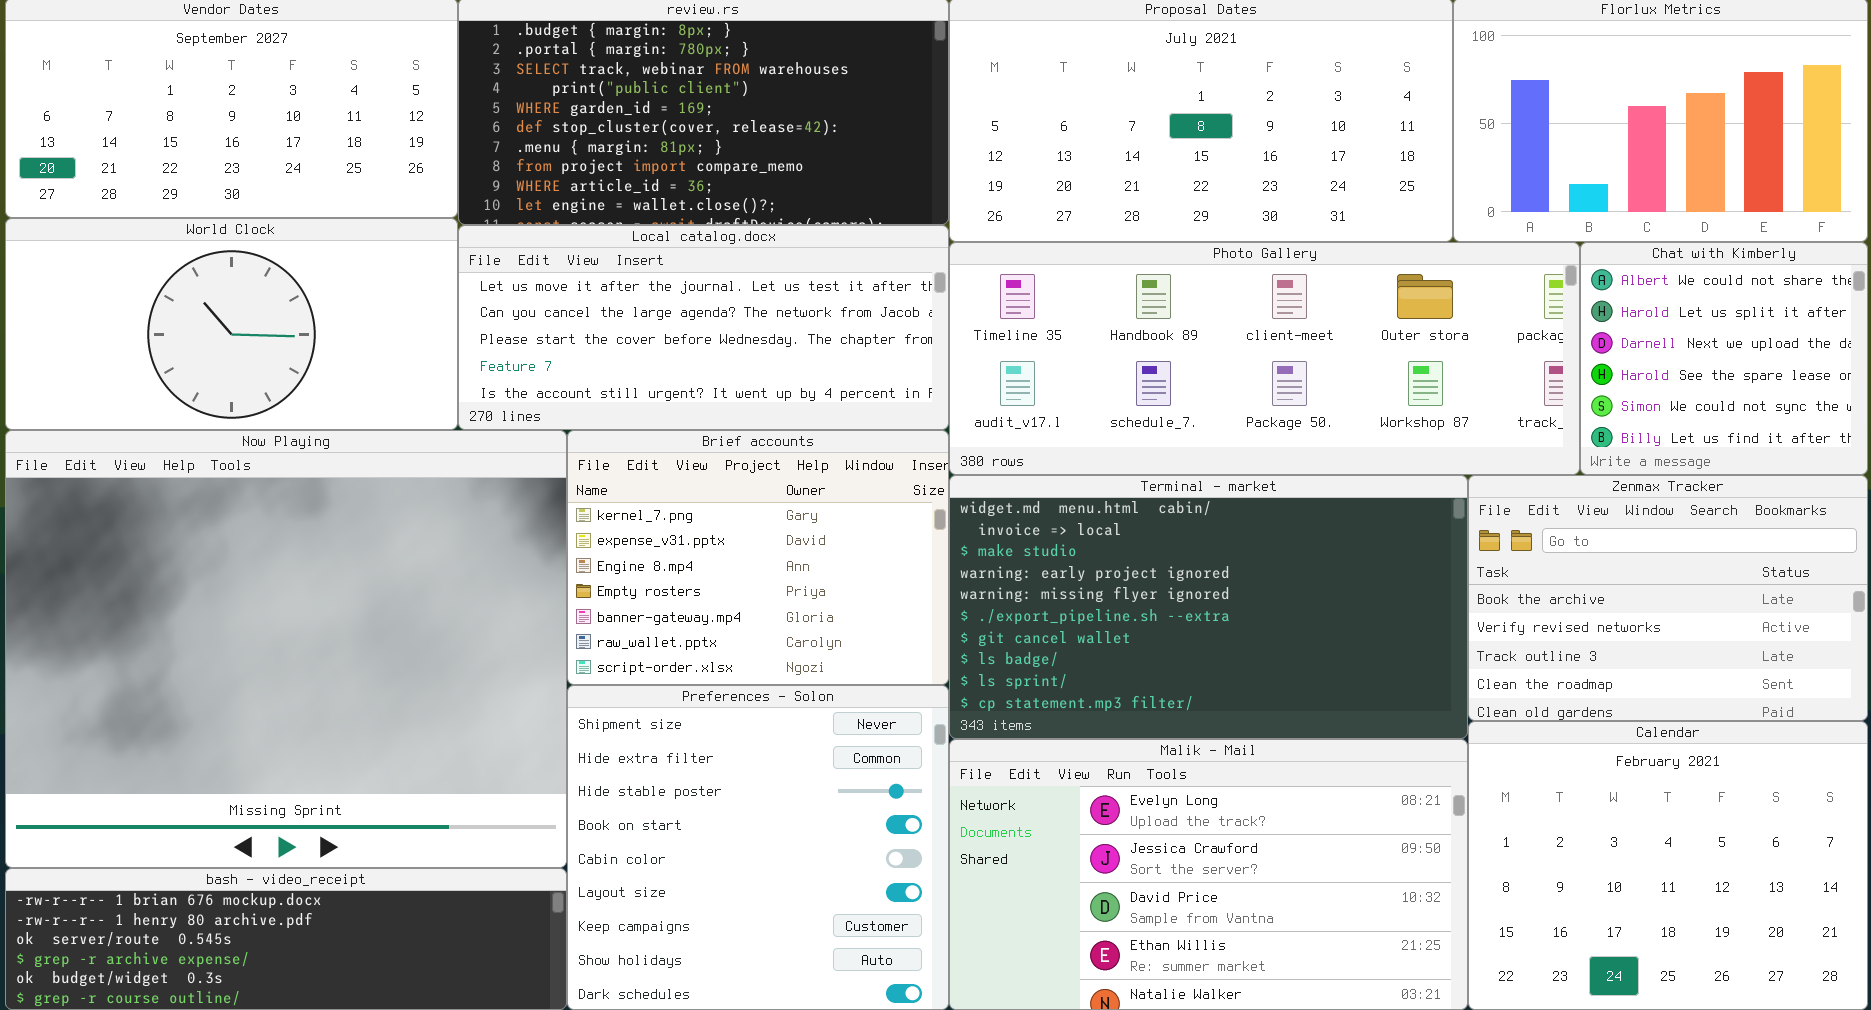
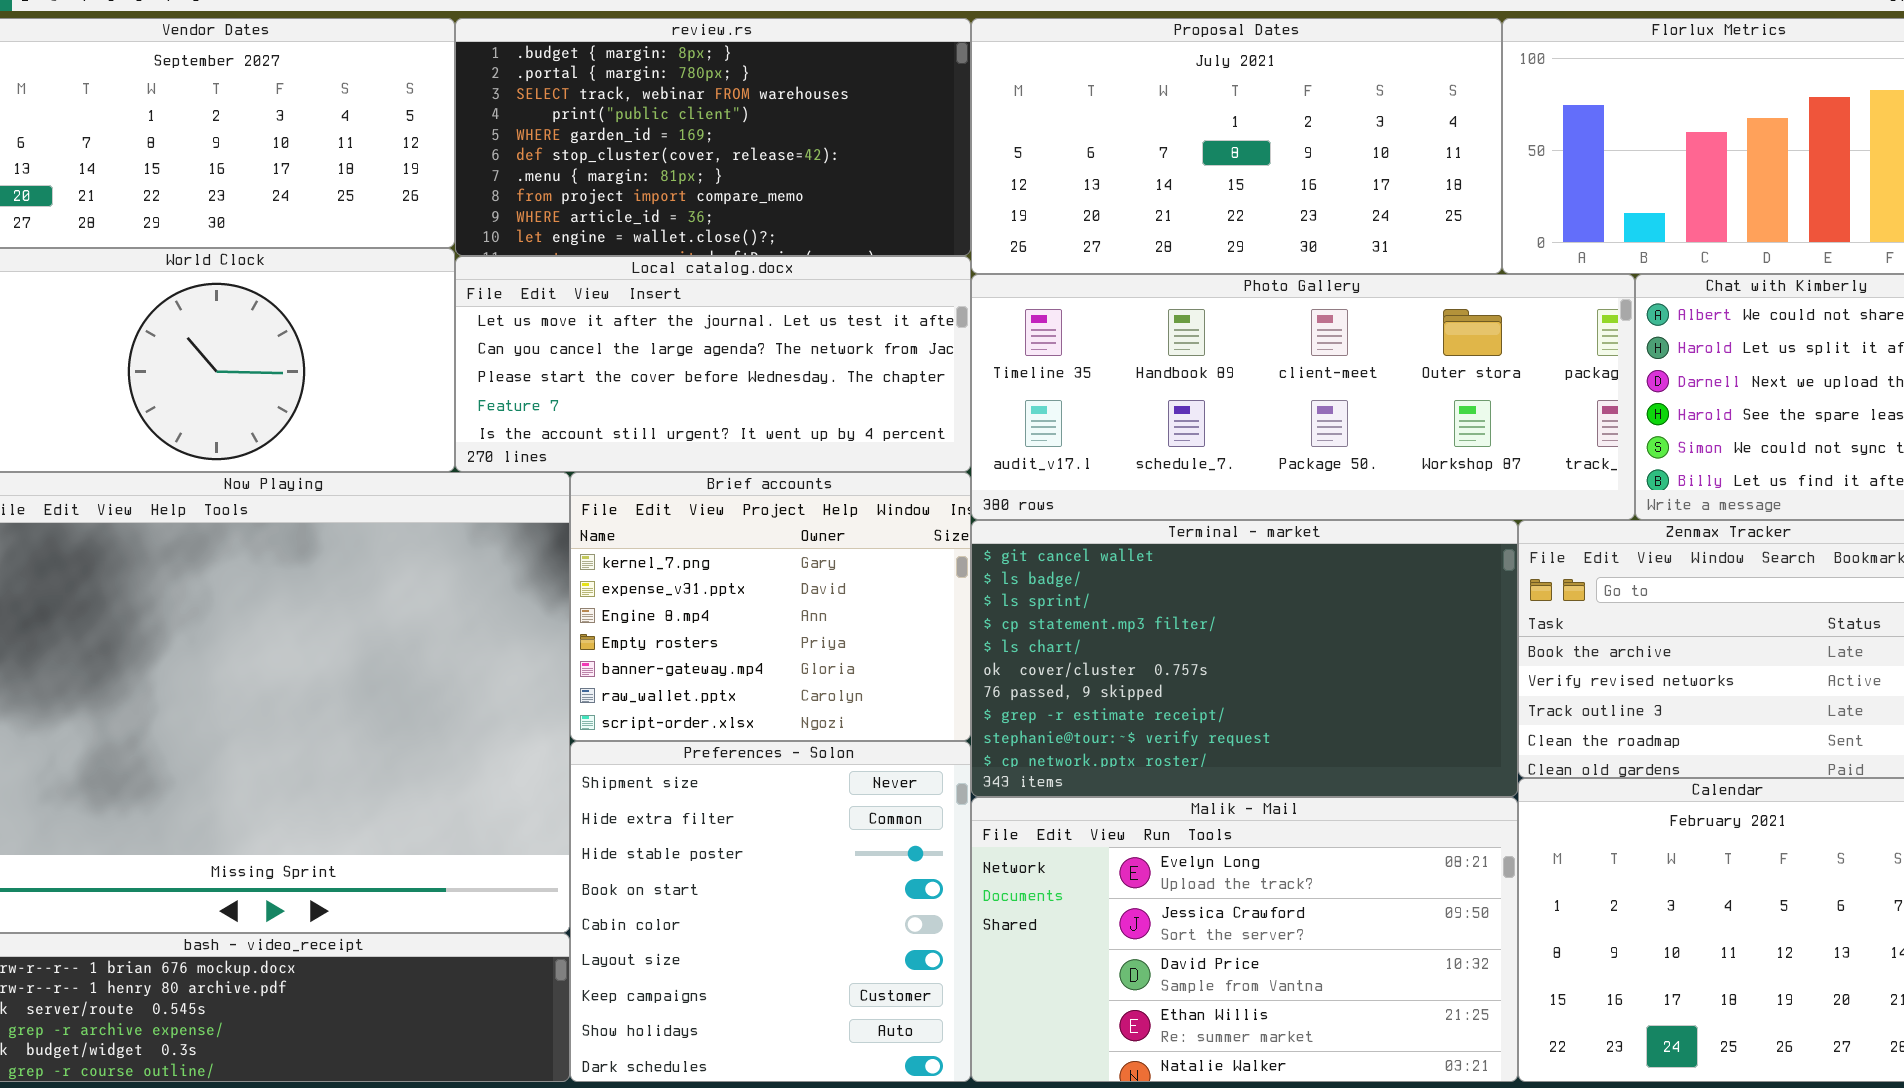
Terminal - market: [949,475,1468,739] -> [971,520,1518,797], scrolled down 6 rows

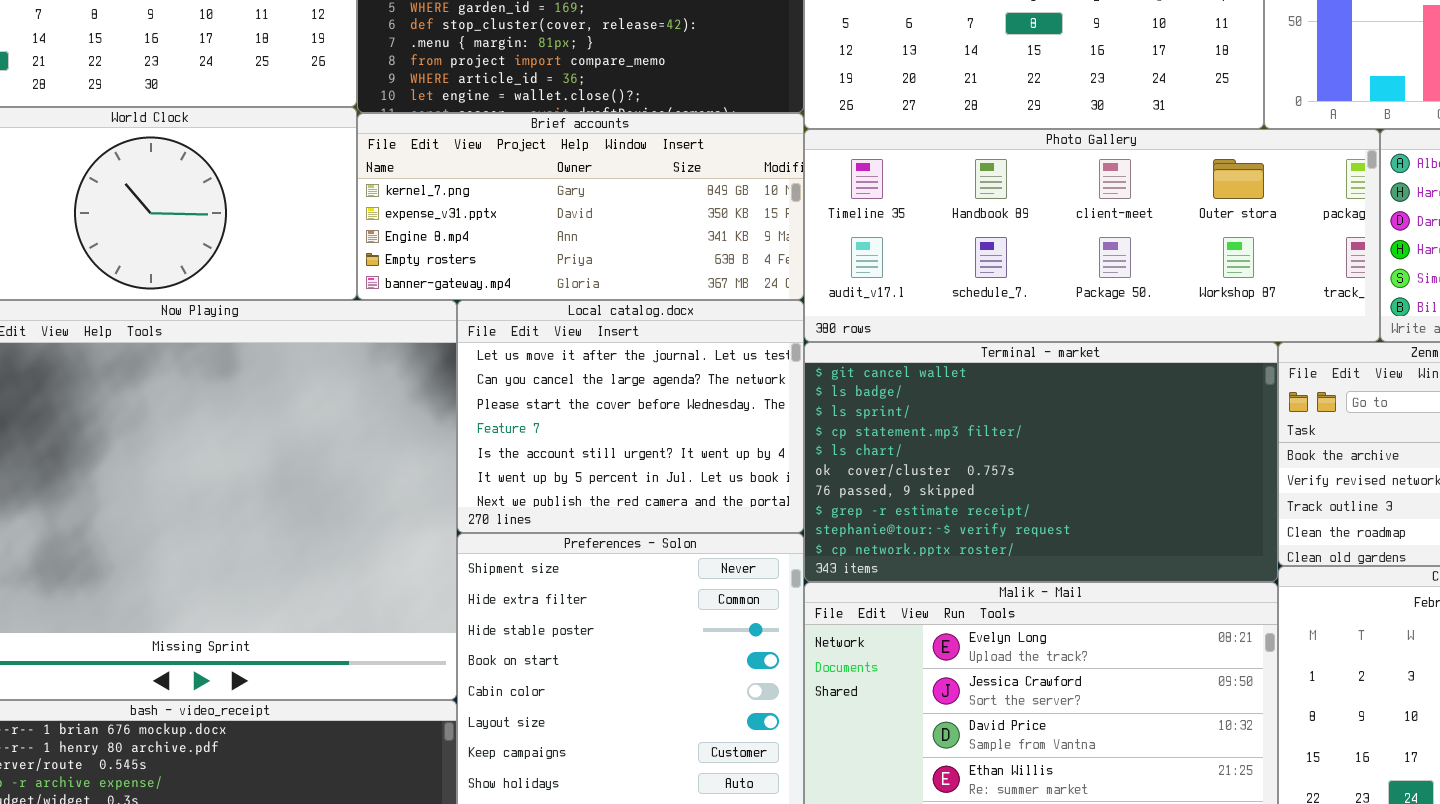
Local catalog.docx: [455,256,971,472] -> [457,300,804,533], moved, resized
Brief accounts: [570,472,971,741] -> [357,113,804,300], moved, resized

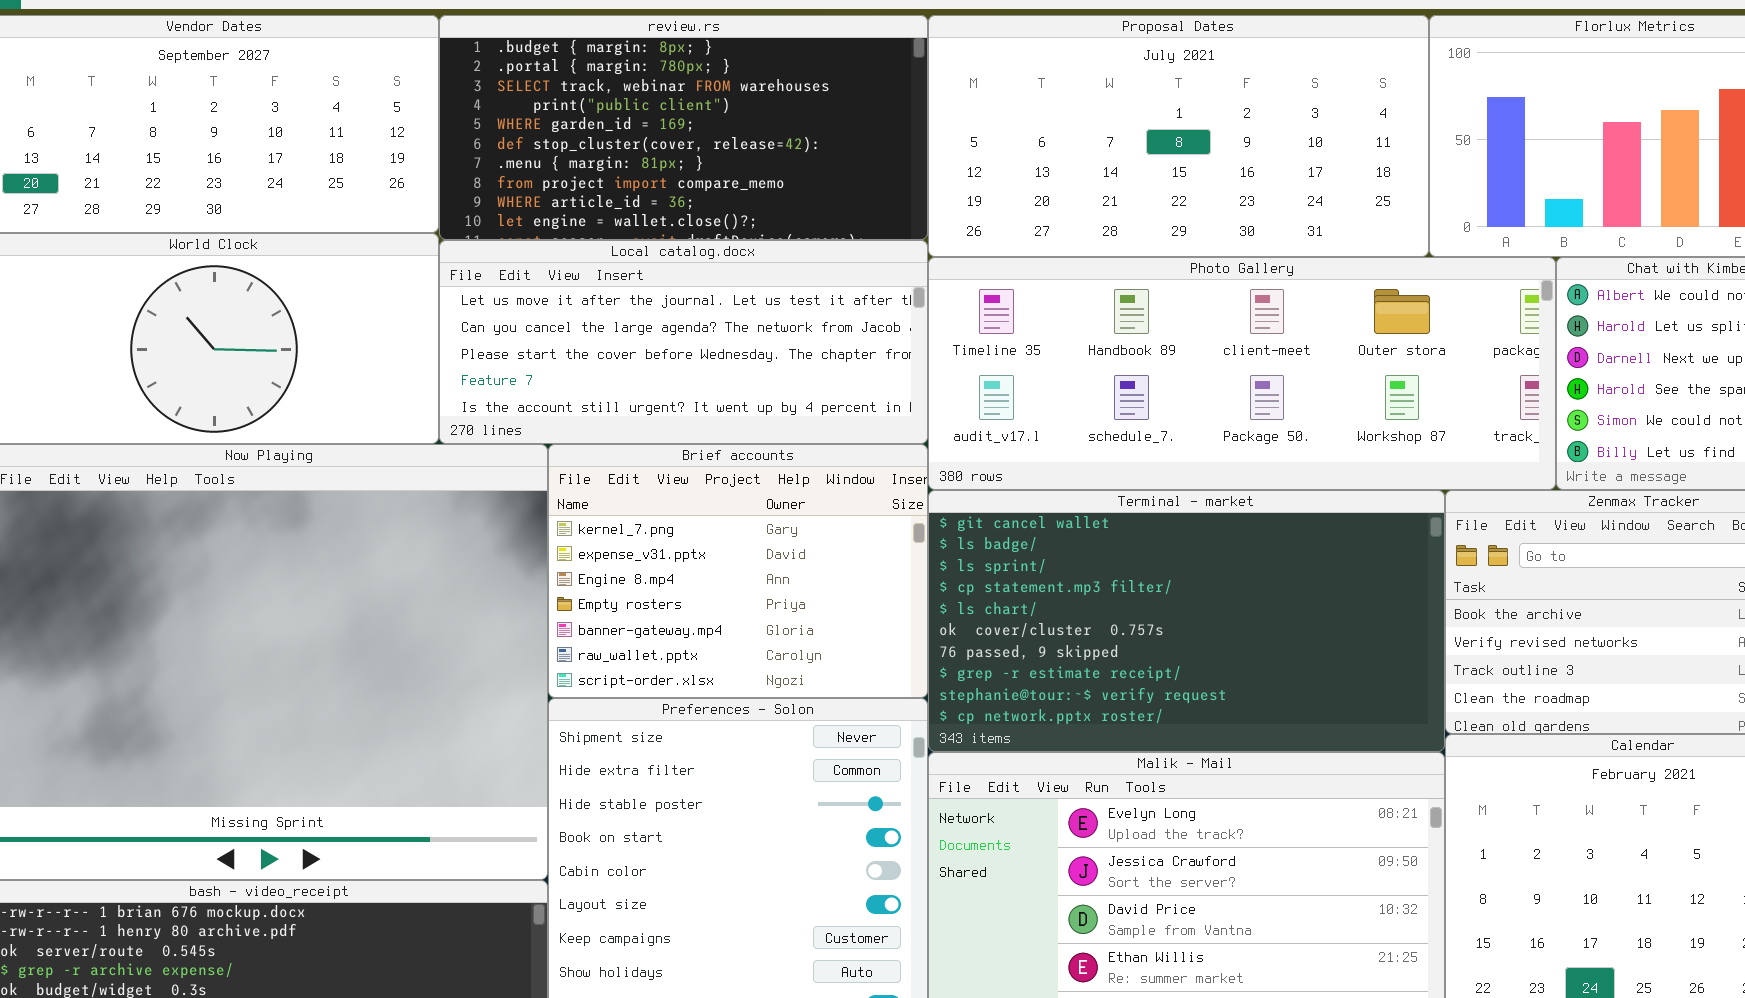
Brief accounts: [357,113,804,300] -> [548,444,928,698], moved, resized
Local catalog.docx: [457,300,804,533] -> [439,240,928,444], moved, resized

